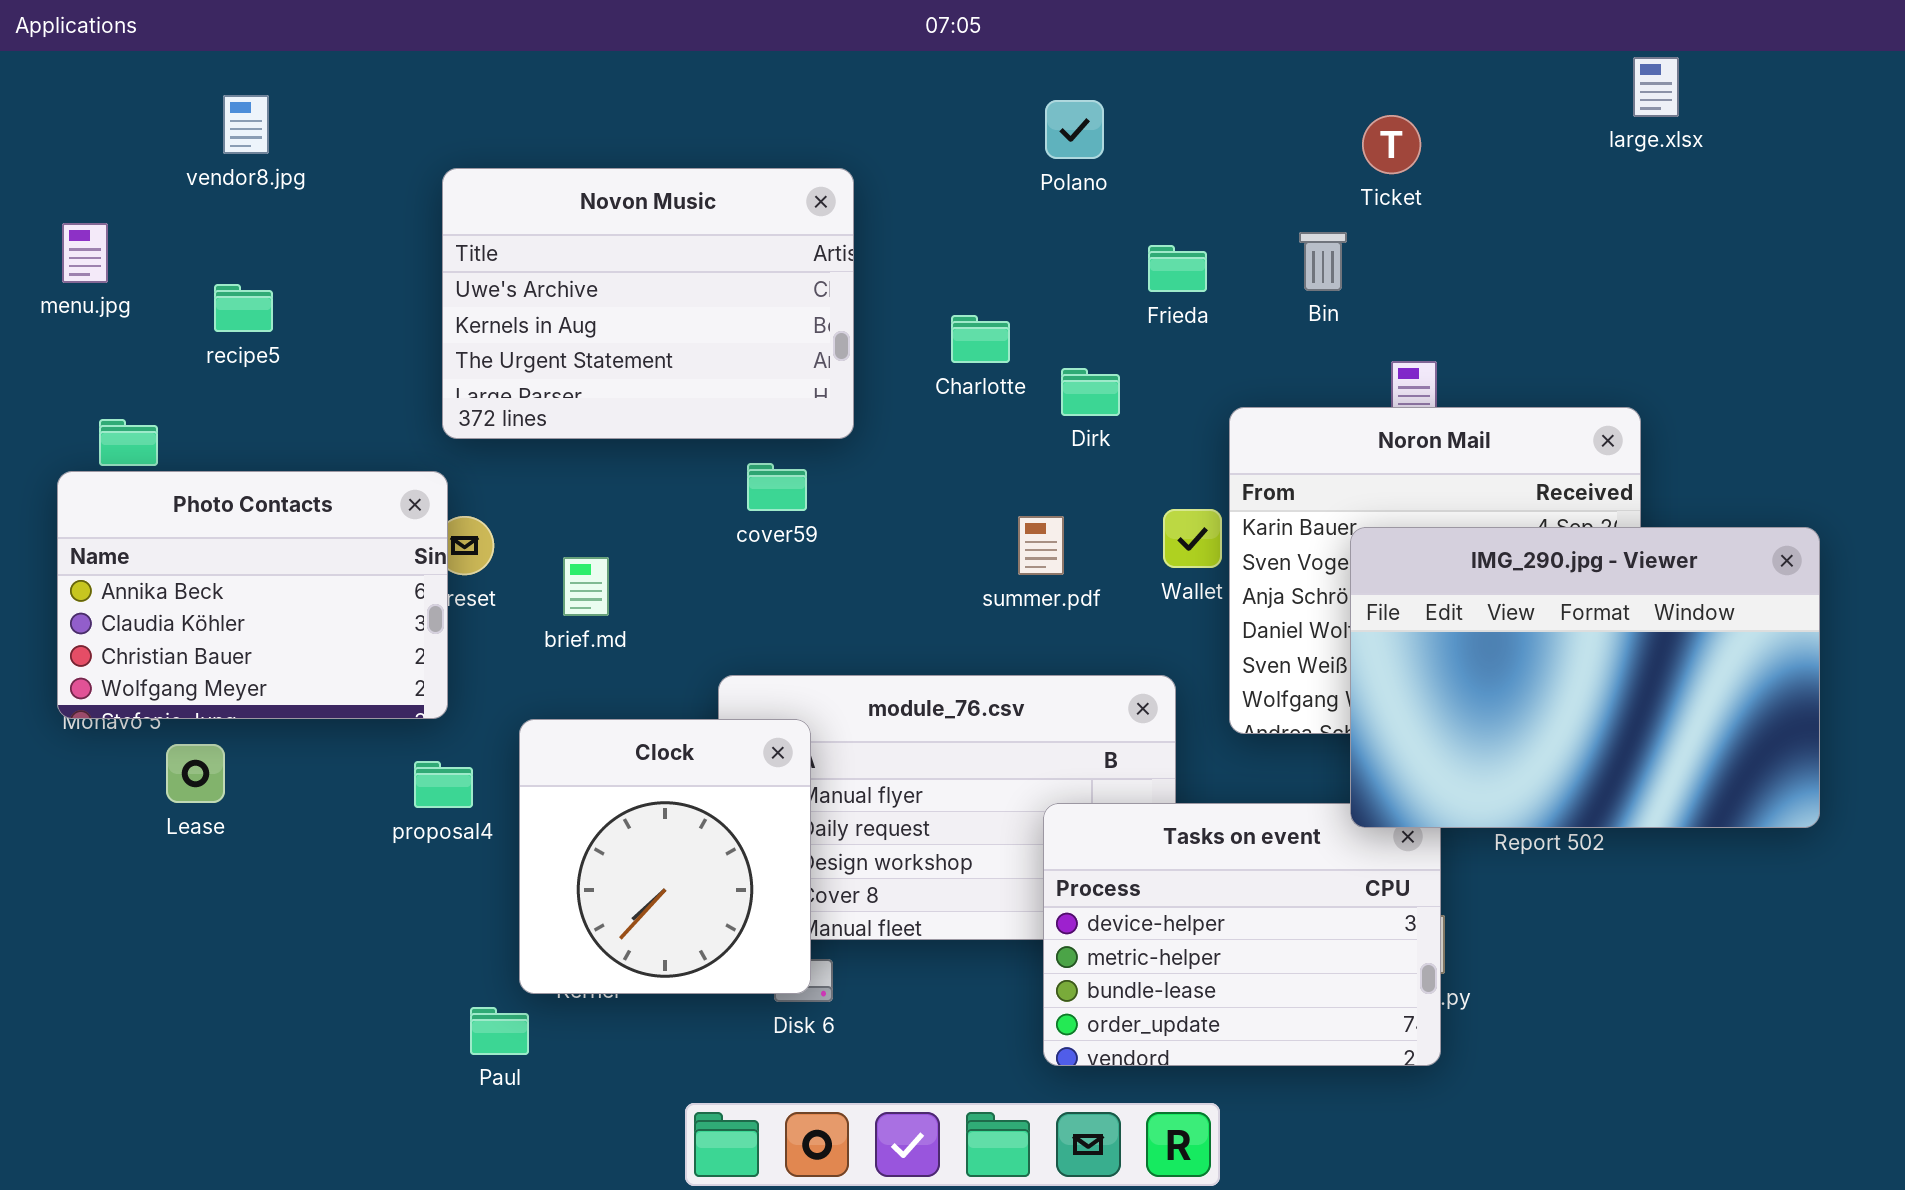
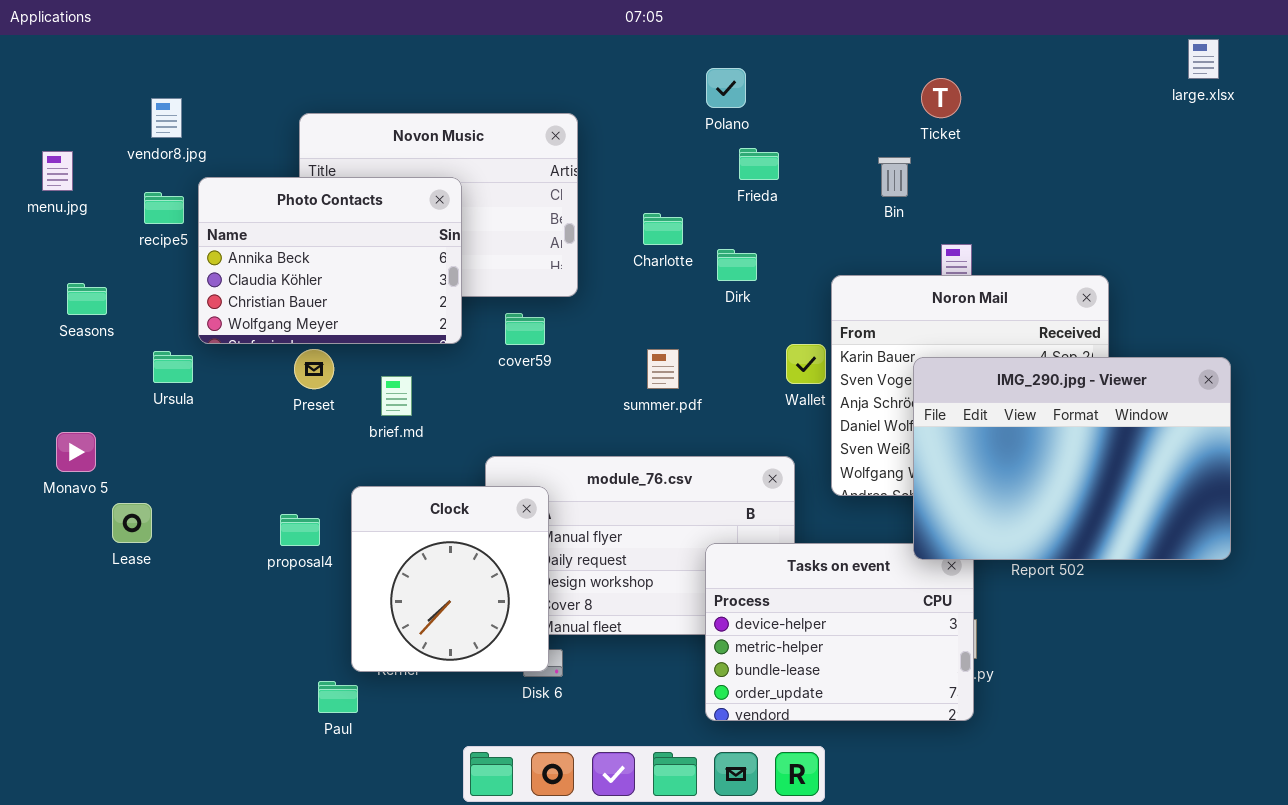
large.xlsx: [1633,57,1679,117] -> [1188,39,1219,79], moved
vendor8.jpg: [223,95,269,154] -> [151,98,182,138], moved
Frieda: [1148,245,1207,292] -> [739,148,779,180], moved
Photo Contacts: [57,471,448,719] -> [198,177,462,344], moved
summer.pdf: [1018,516,1064,575] -> [647,349,679,389], moved

